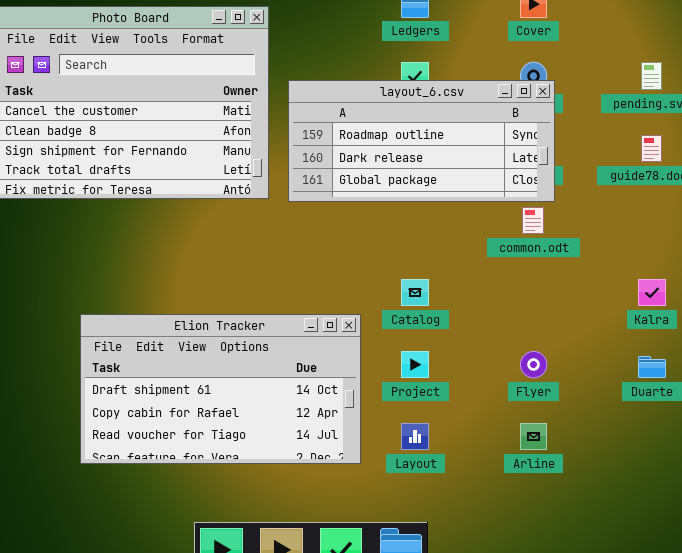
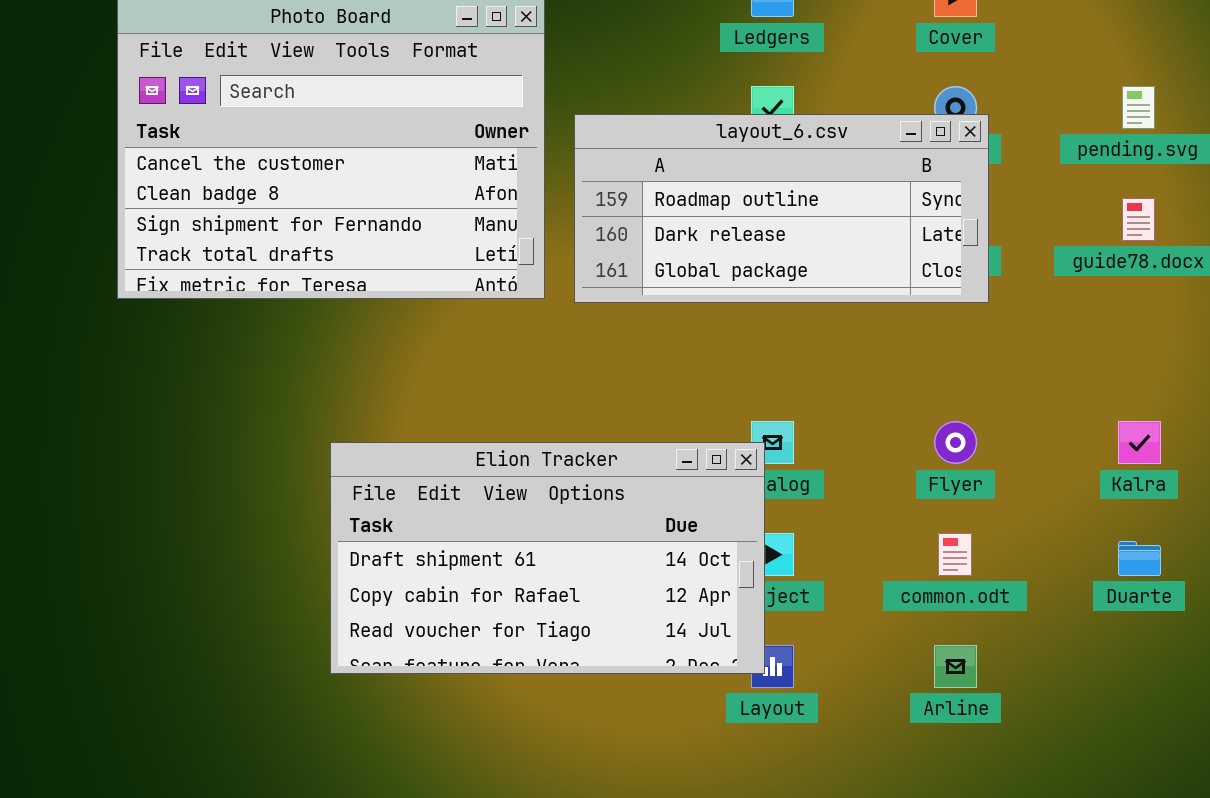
common.odt: [522,207,544,234] -> [938,533,972,576], moved
Elion Tracker: [80,314,361,464] -> [330,442,765,674], moved
Flyer: [520,351,547,378] -> [934,421,977,464], moved

